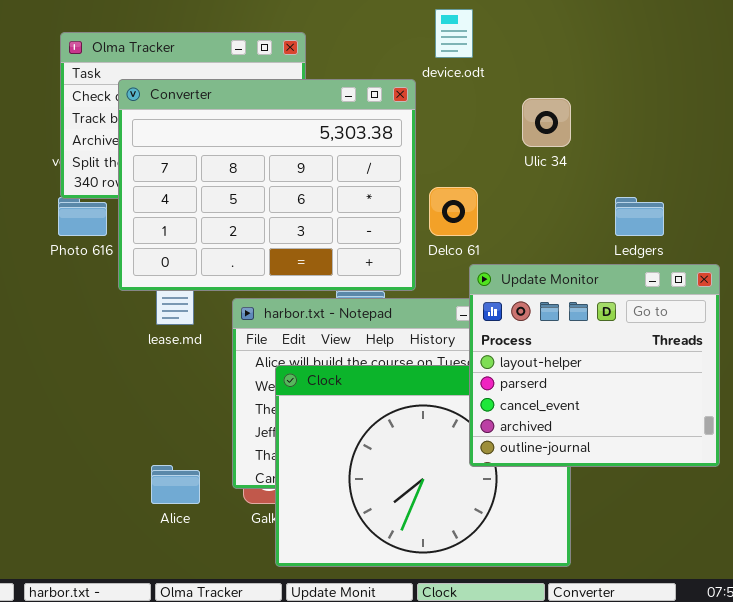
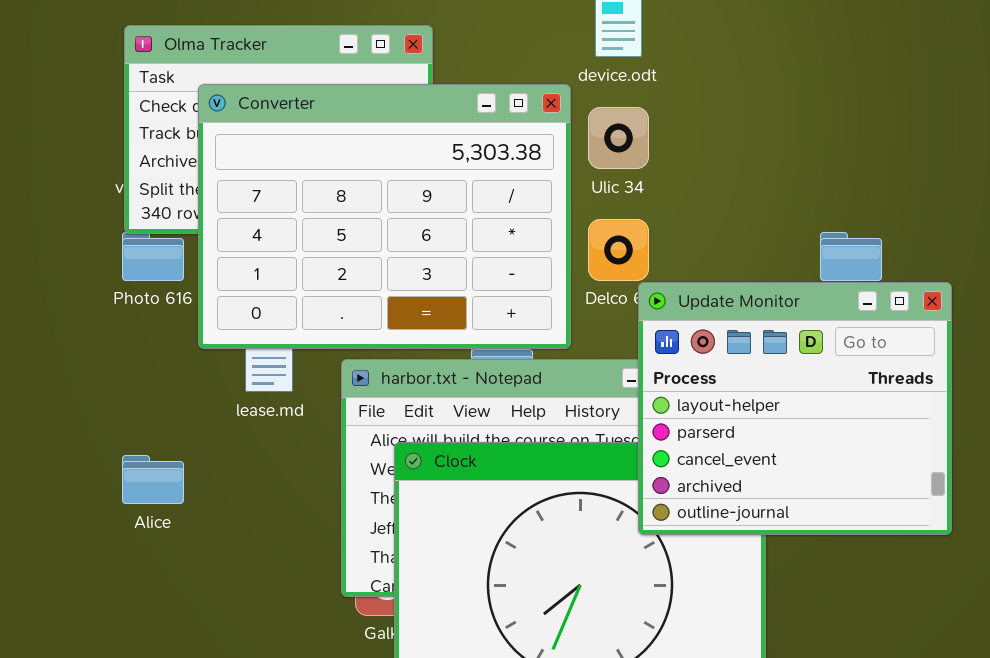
Ulic 34: [522,98,571,147] -> [588,107,649,169], moved
Update Monitor: [469,264,720,467] -> [638,282,952,535], moved
Alice: [151,465,200,504] -> [122,455,184,504], moved

